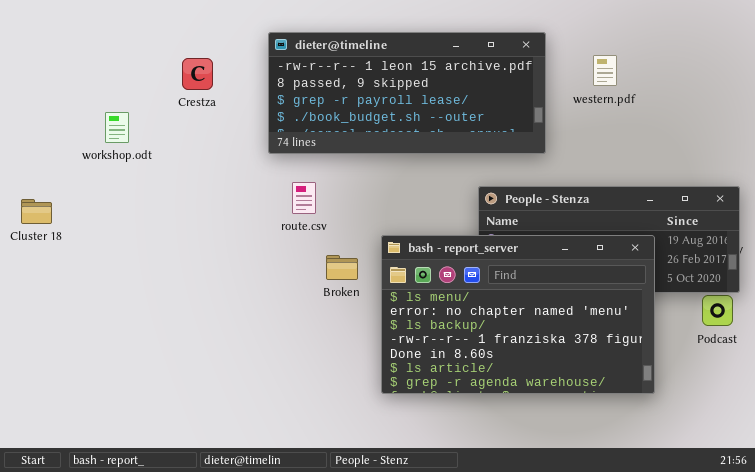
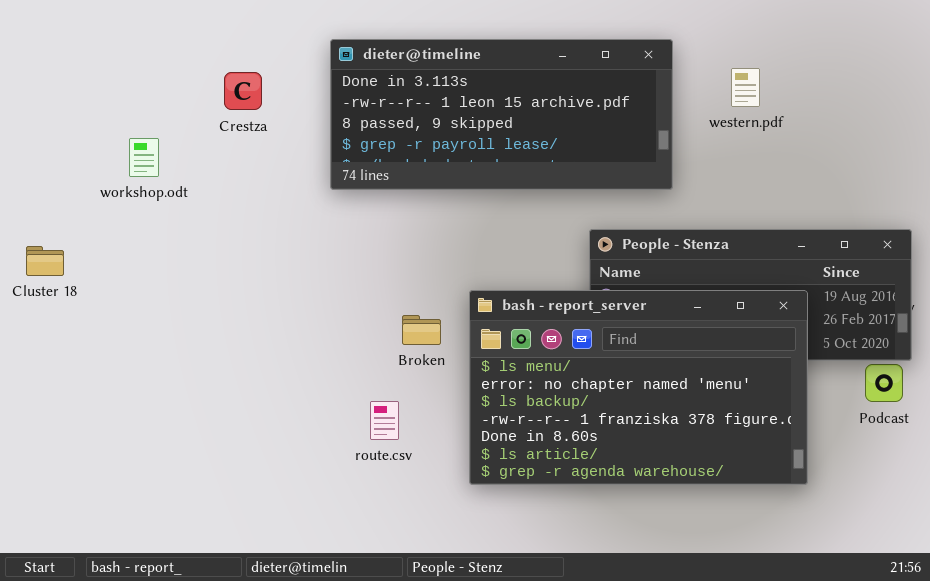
dieter@timeline: [268,32,546,154] -> [330,39,673,190], scrolled up 1 row
route.csv: [292,182,316,214] -> [370,401,399,440], moved

